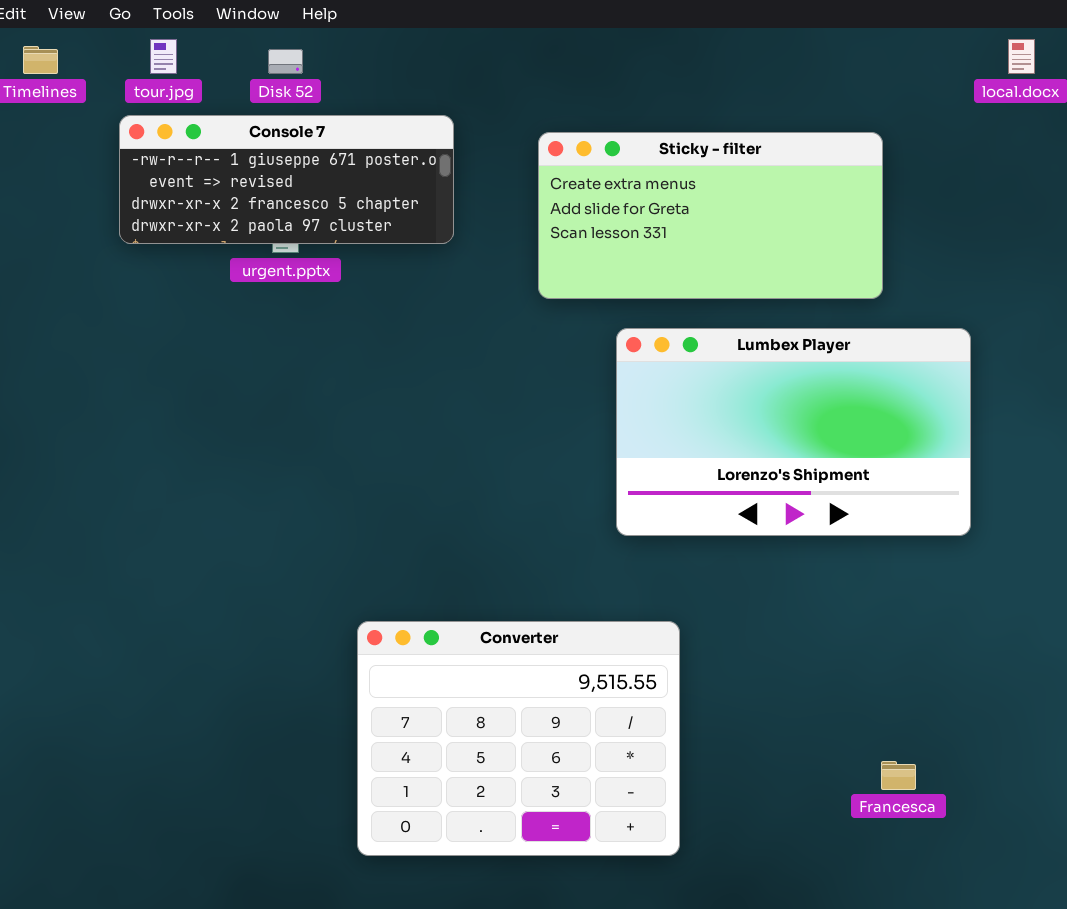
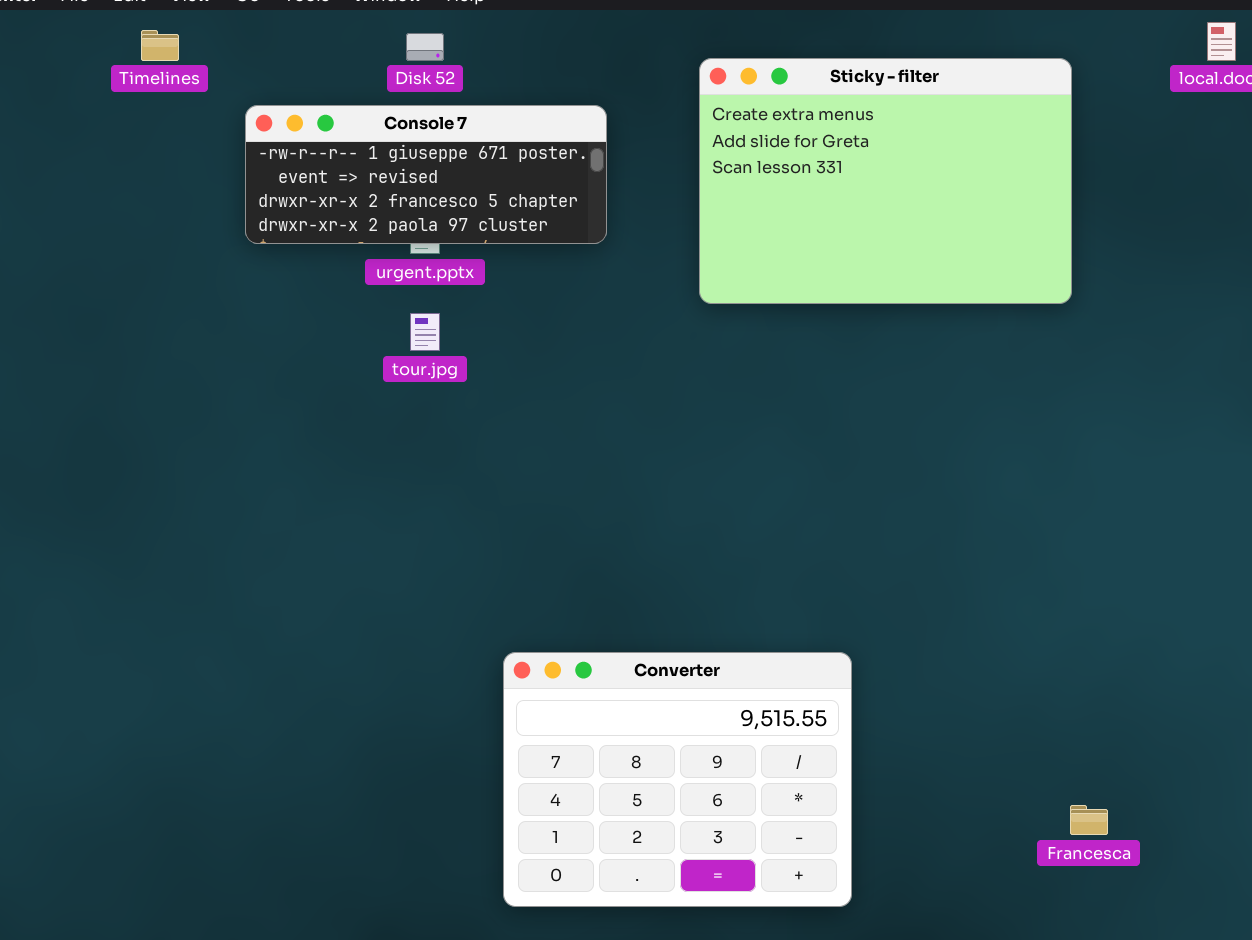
tour.jpg: [150,39,177,74] -> [410,313,440,351], moved
Sticky - filter: [538,132,883,299] -> [699,58,1072,304], resized
Lumbex Player: [616,328,971,536] -> none, closed

